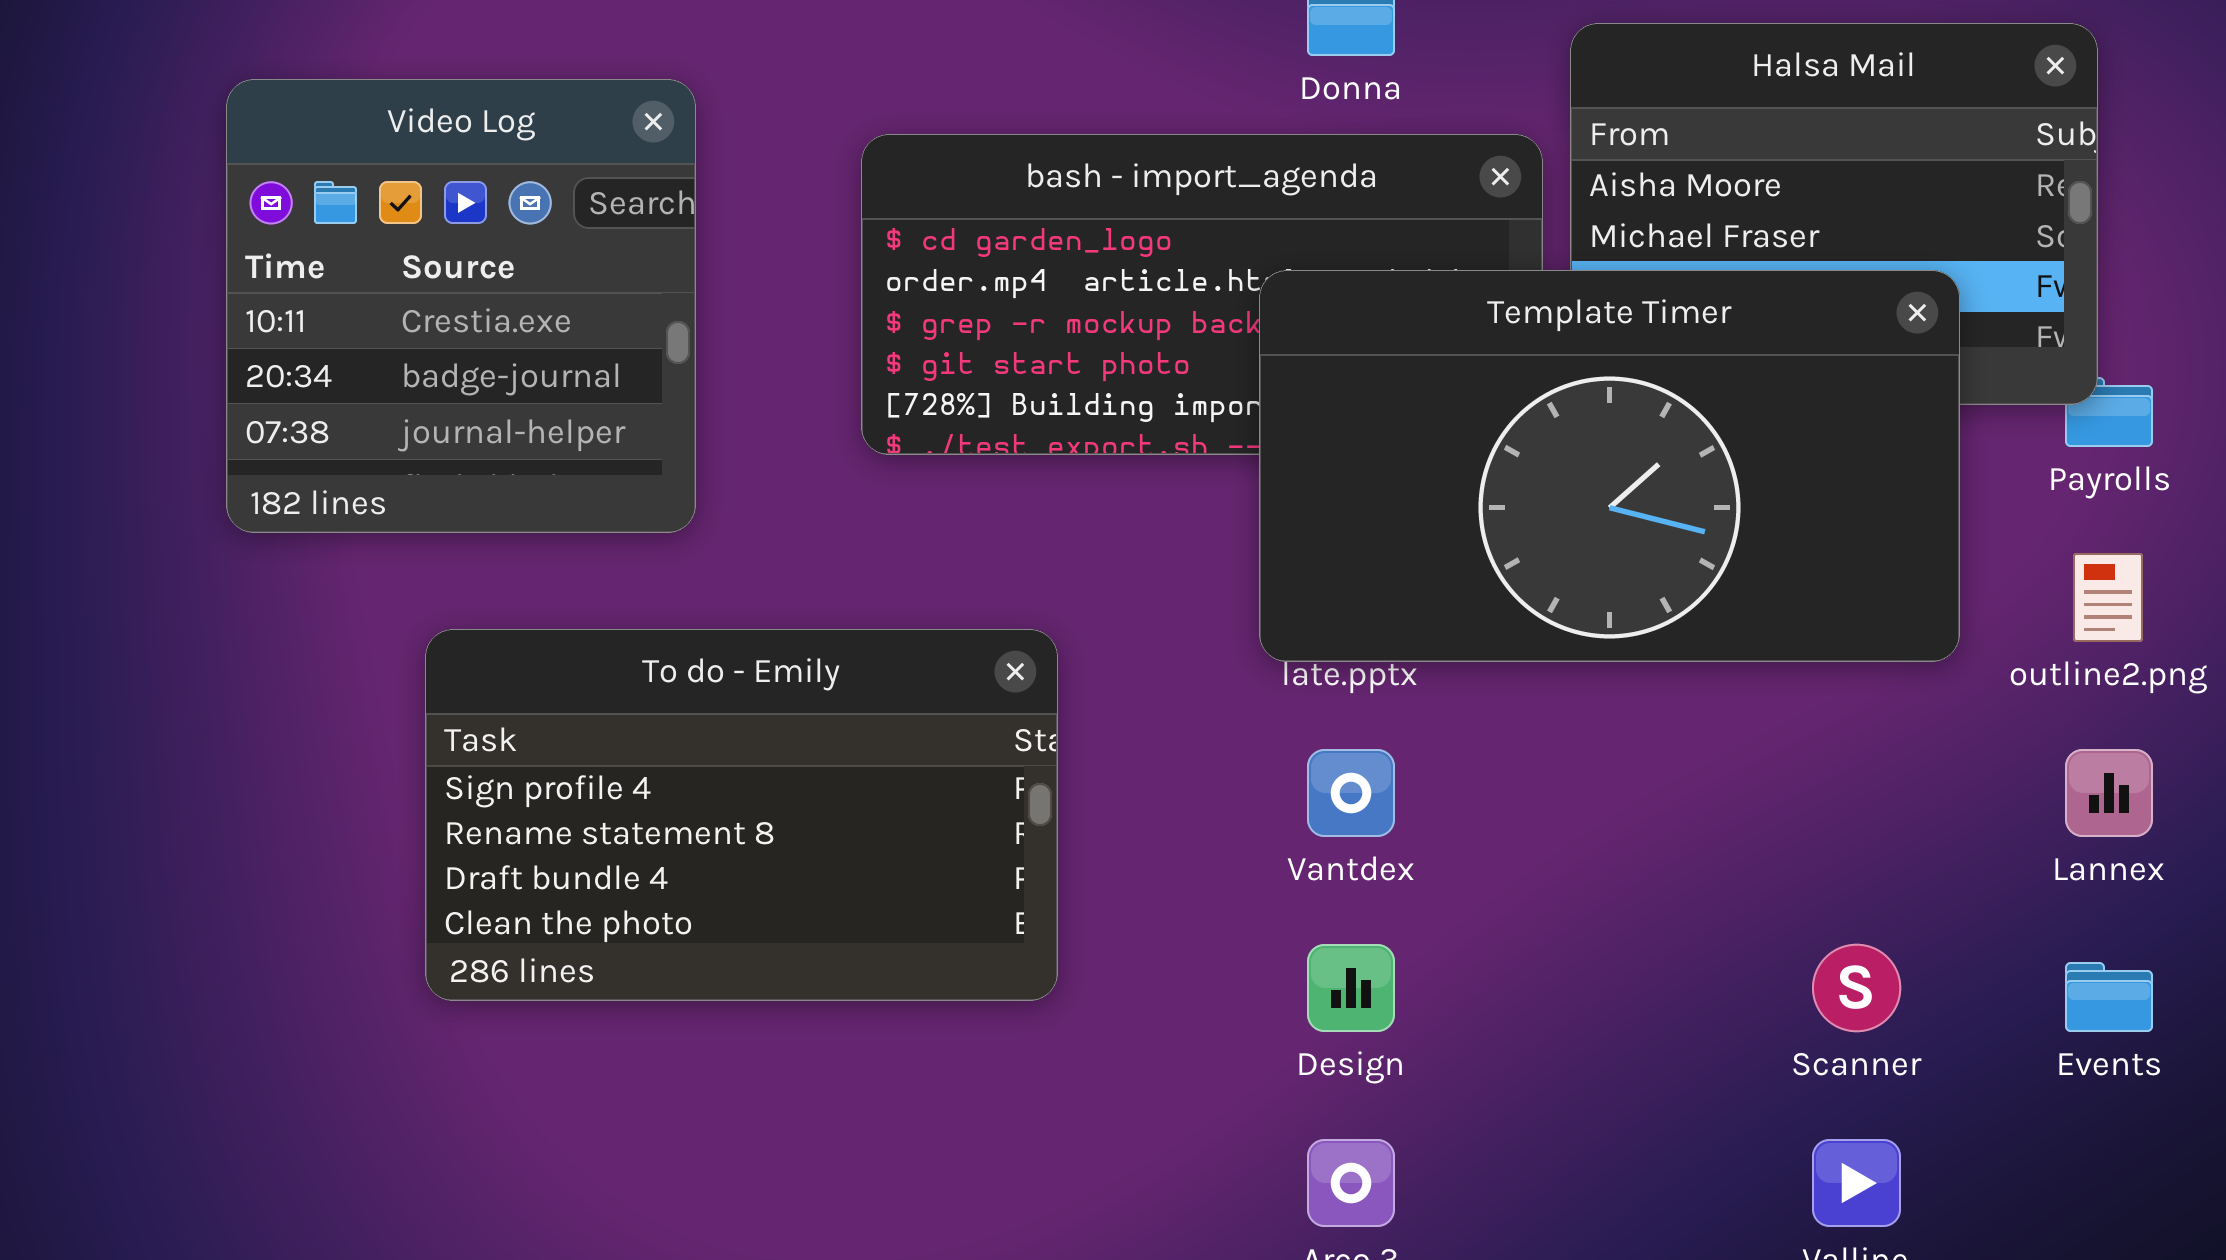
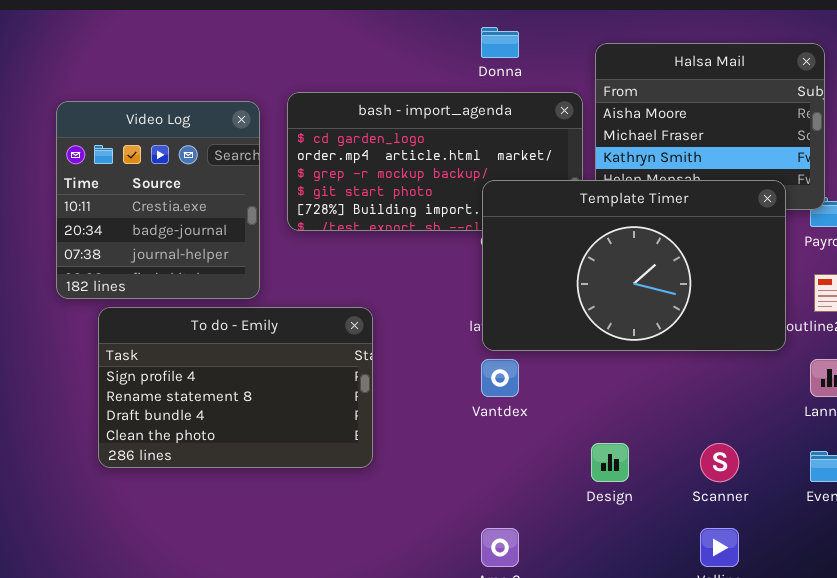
Video Log: [226,79,696,533] -> [56,101,260,299], moved
Template Timer: [1259,270,1960,662] -> [482,180,786,351], moved
Design: [1307,944,1395,1032] -> [591,443,629,482], moved

